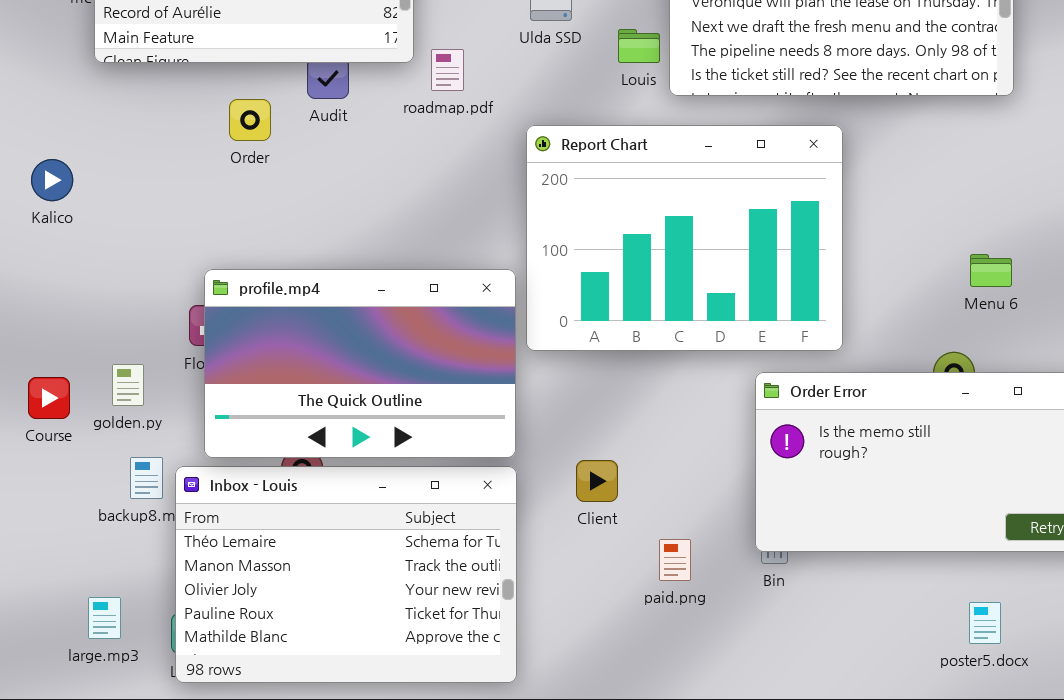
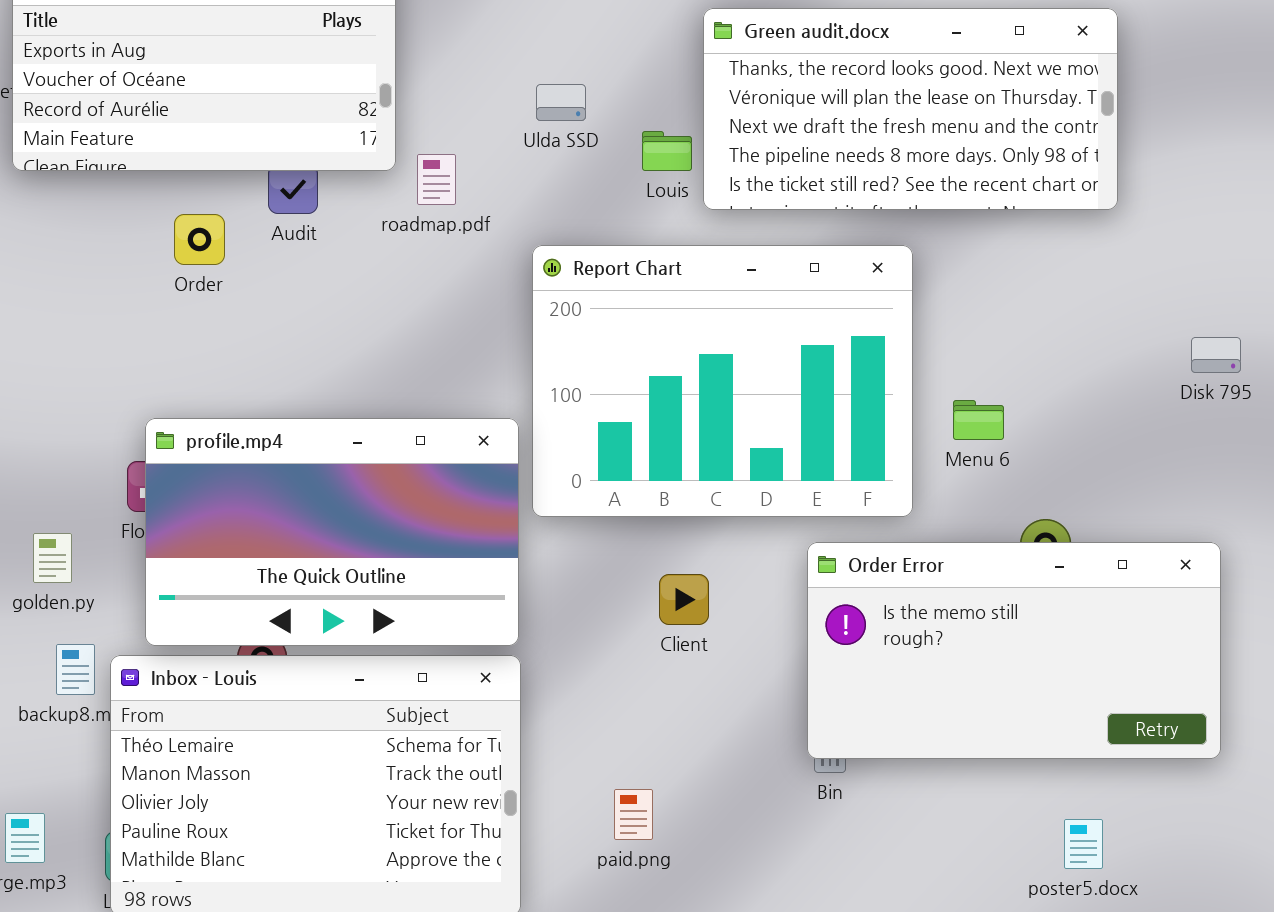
Menu 6: [970,254,1012,287] -> [953,400,1004,440], moved
Client: [576,460,618,502] -> [659,574,709,625], moved
paid.png: [659,539,691,581] -> [614,789,653,840], moved

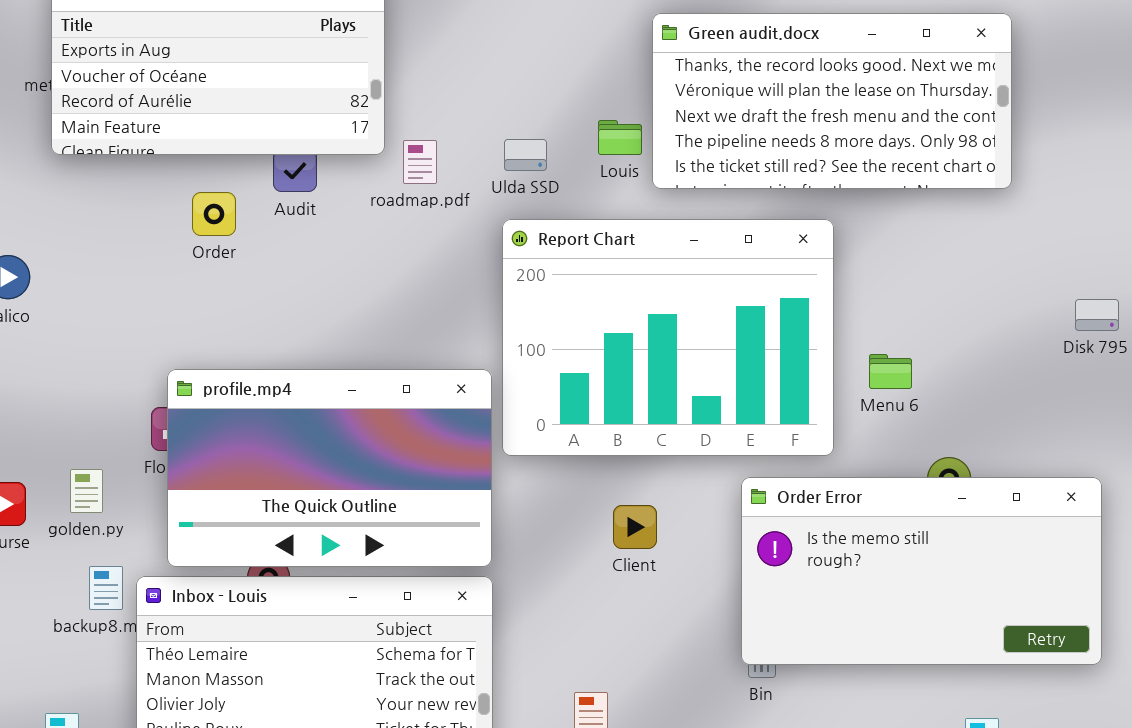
Ulda SSD: [536,84,586,121] -> [504,139,547,171], moved

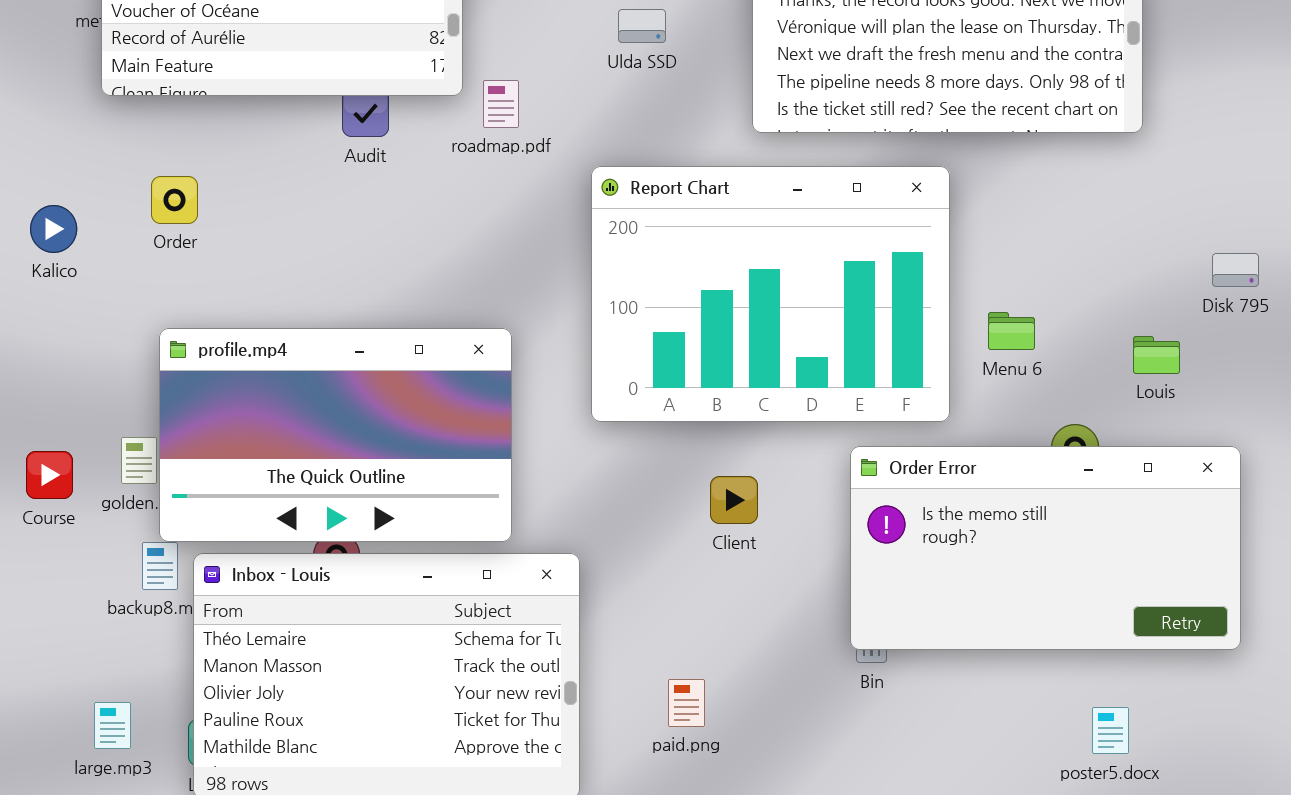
Louis: [598,120,642,155] -> [1133,336,1180,374], moved
Ulda SSD: [504,139,547,171] -> [618,9,666,43], moved
Order: [192,192,236,236] -> [151,176,198,224], moved
profile.mp4: [167,369,492,567] -> [159,328,512,542], moved

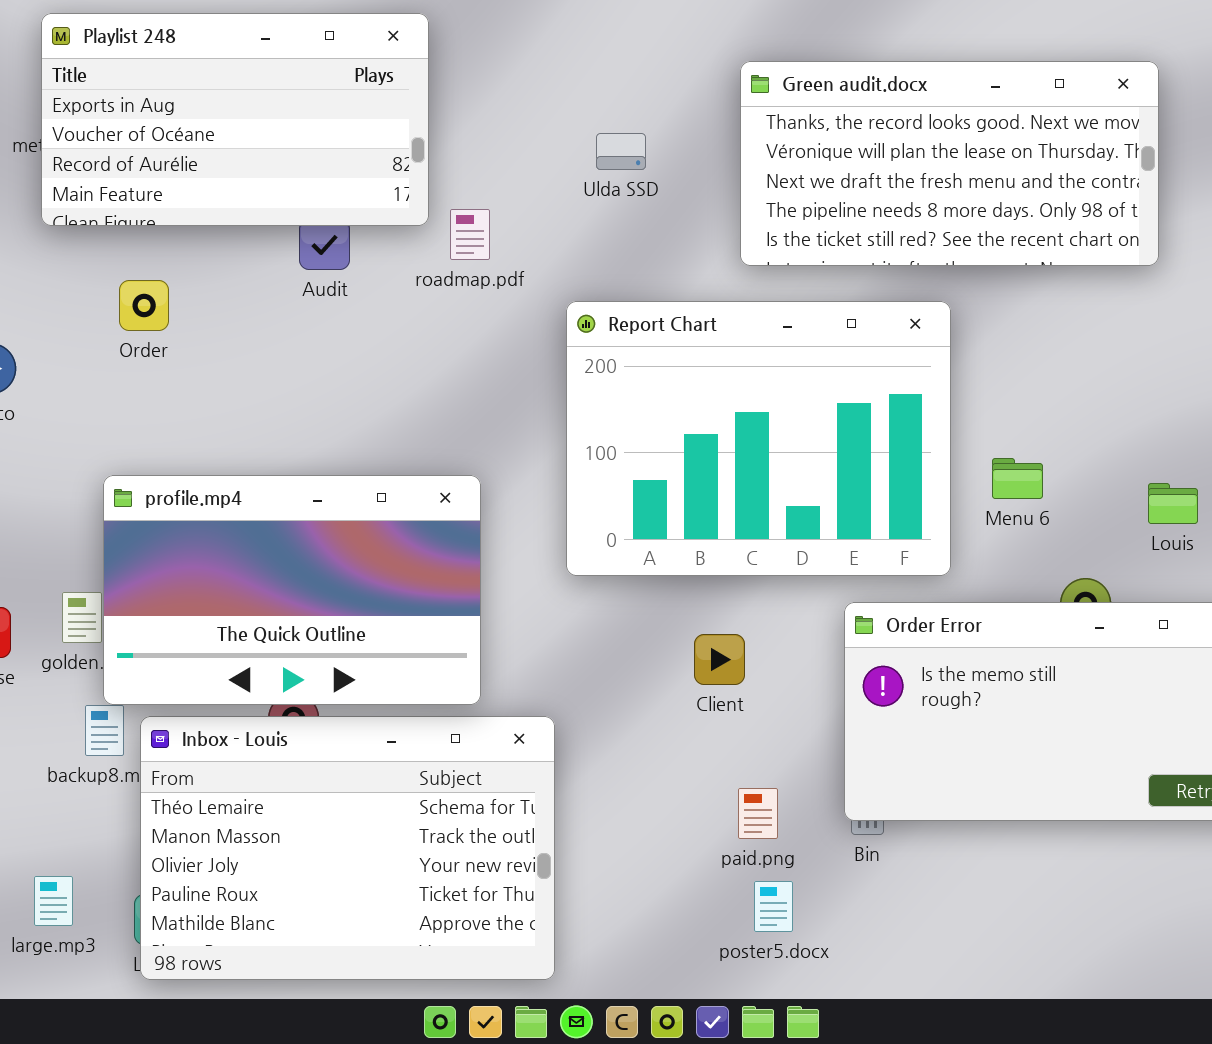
Order: [151,176,198,224] -> [119,280,169,331], moved
paid.png: [668,679,705,727] -> [738,788,778,839], moved
poster5.docx: [1092,707,1129,754] -> [754,881,793,932], moved

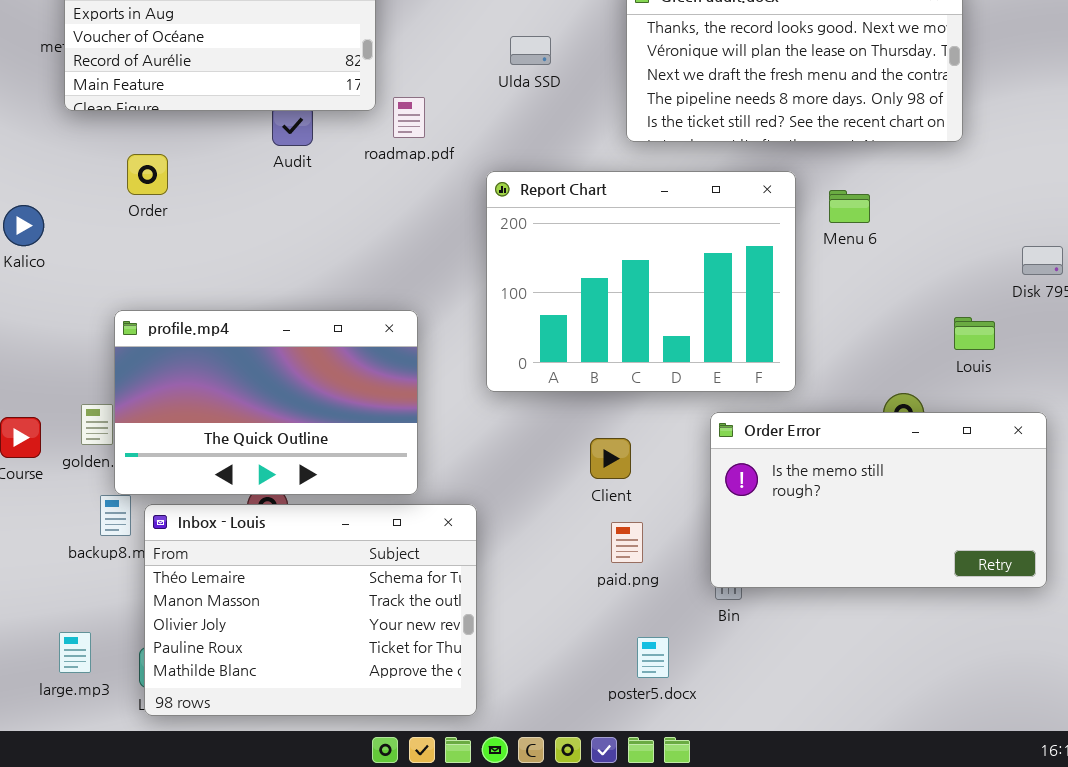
Menu 6: [992,458,1043,499] -> [829,190,870,223], moved
paid.png: [738,788,778,839] -> [611,522,643,563], moved

